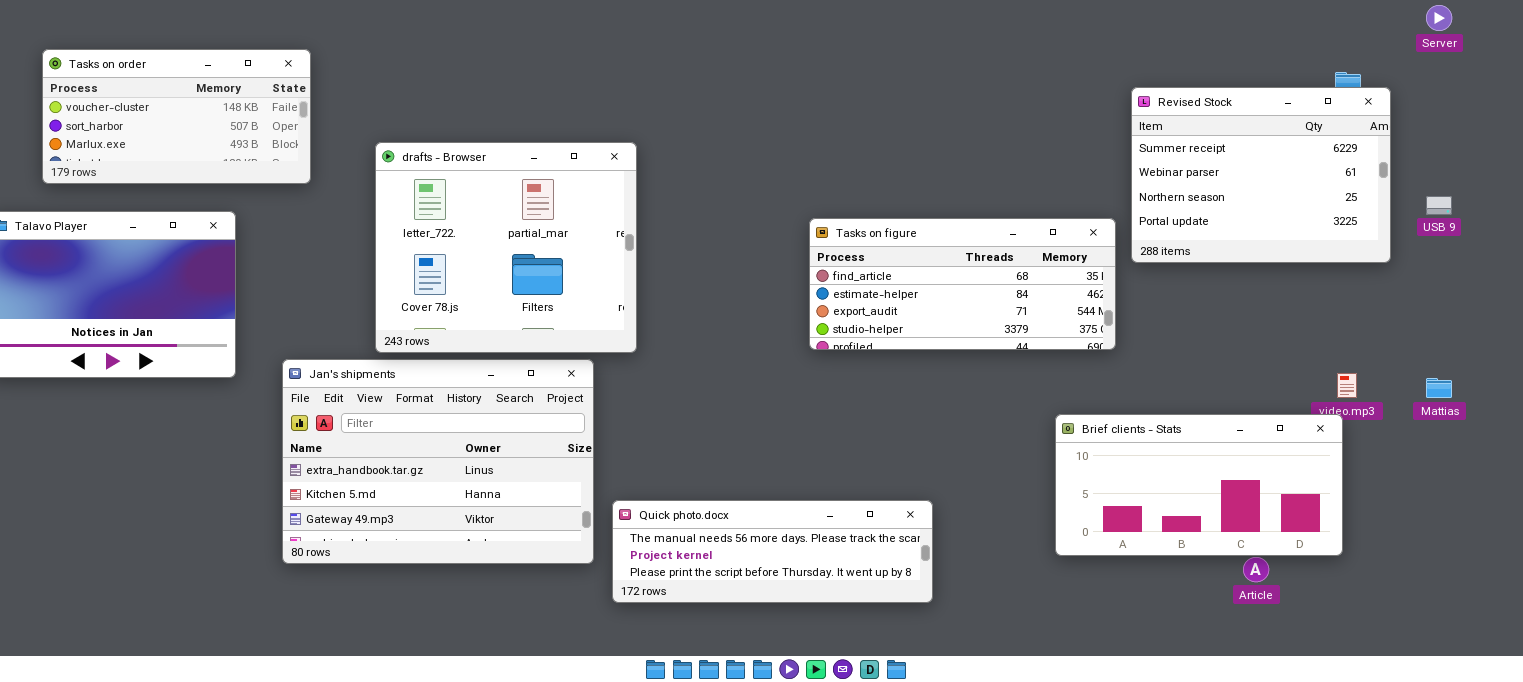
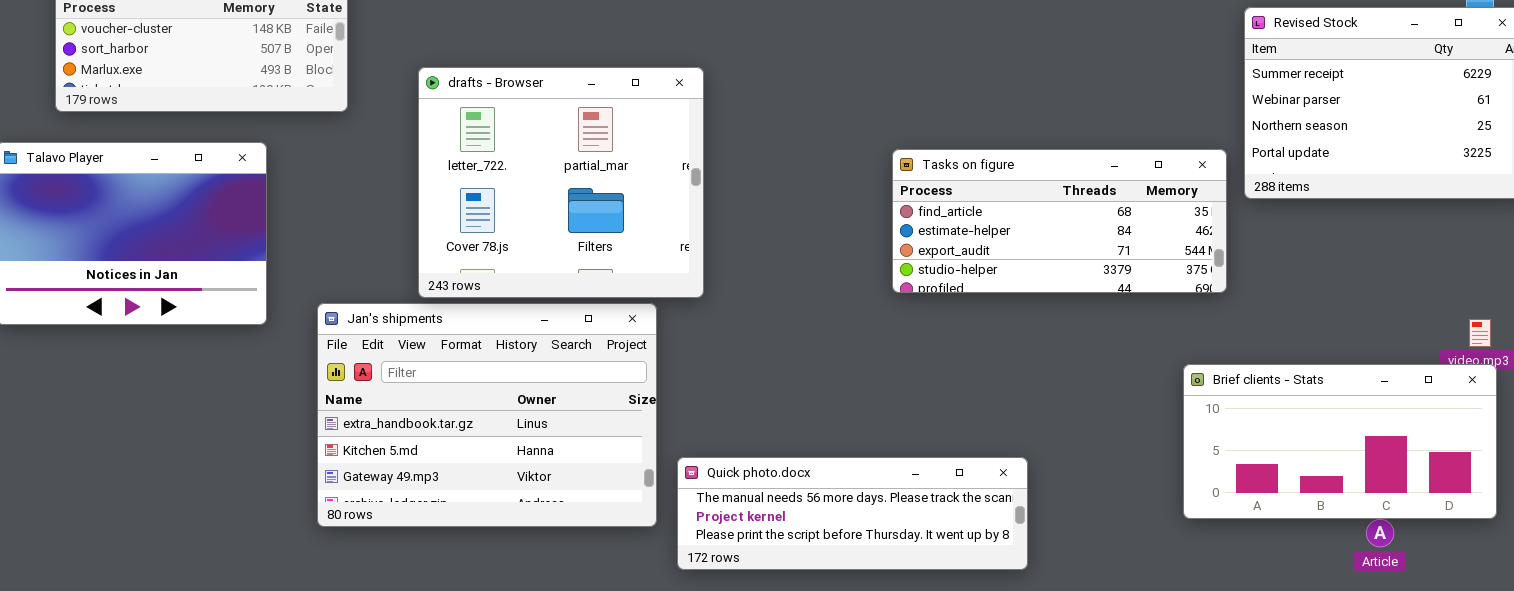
Brief clients - Stats: [1055,414,1343,556] -> [1183,364,1497,519], moved

